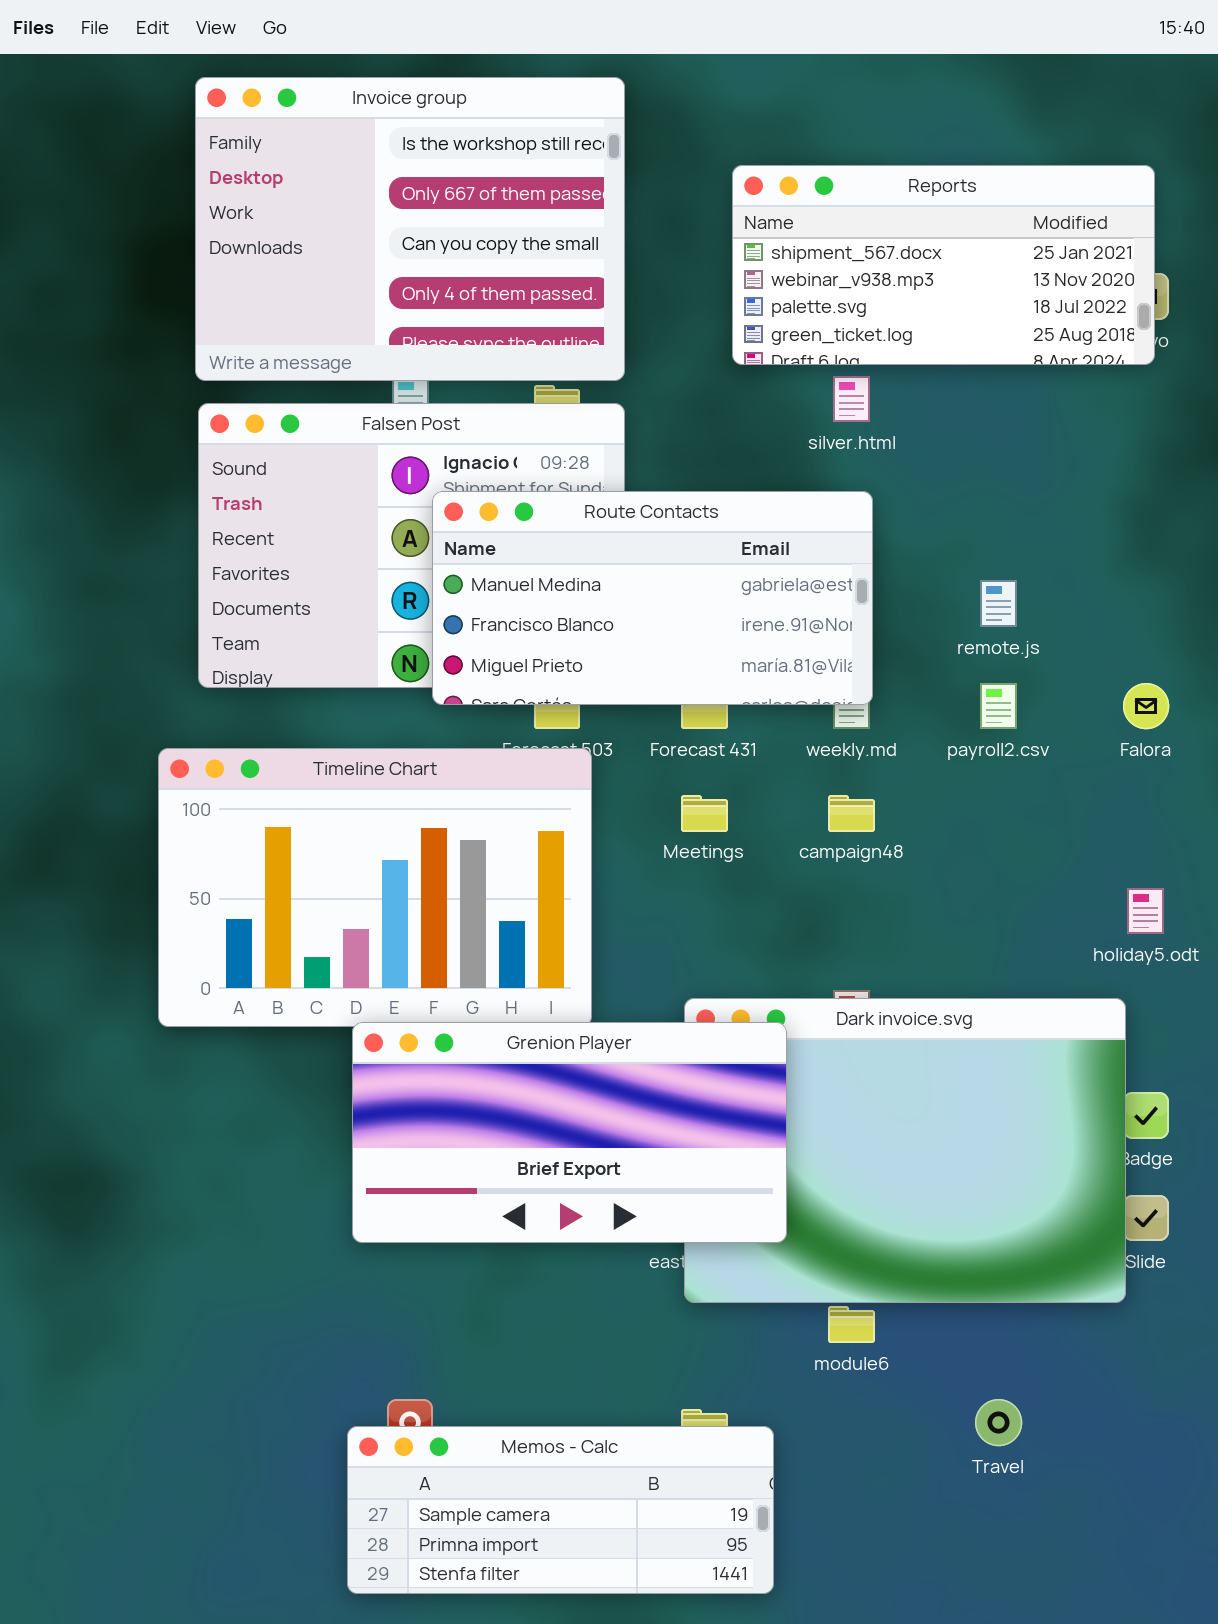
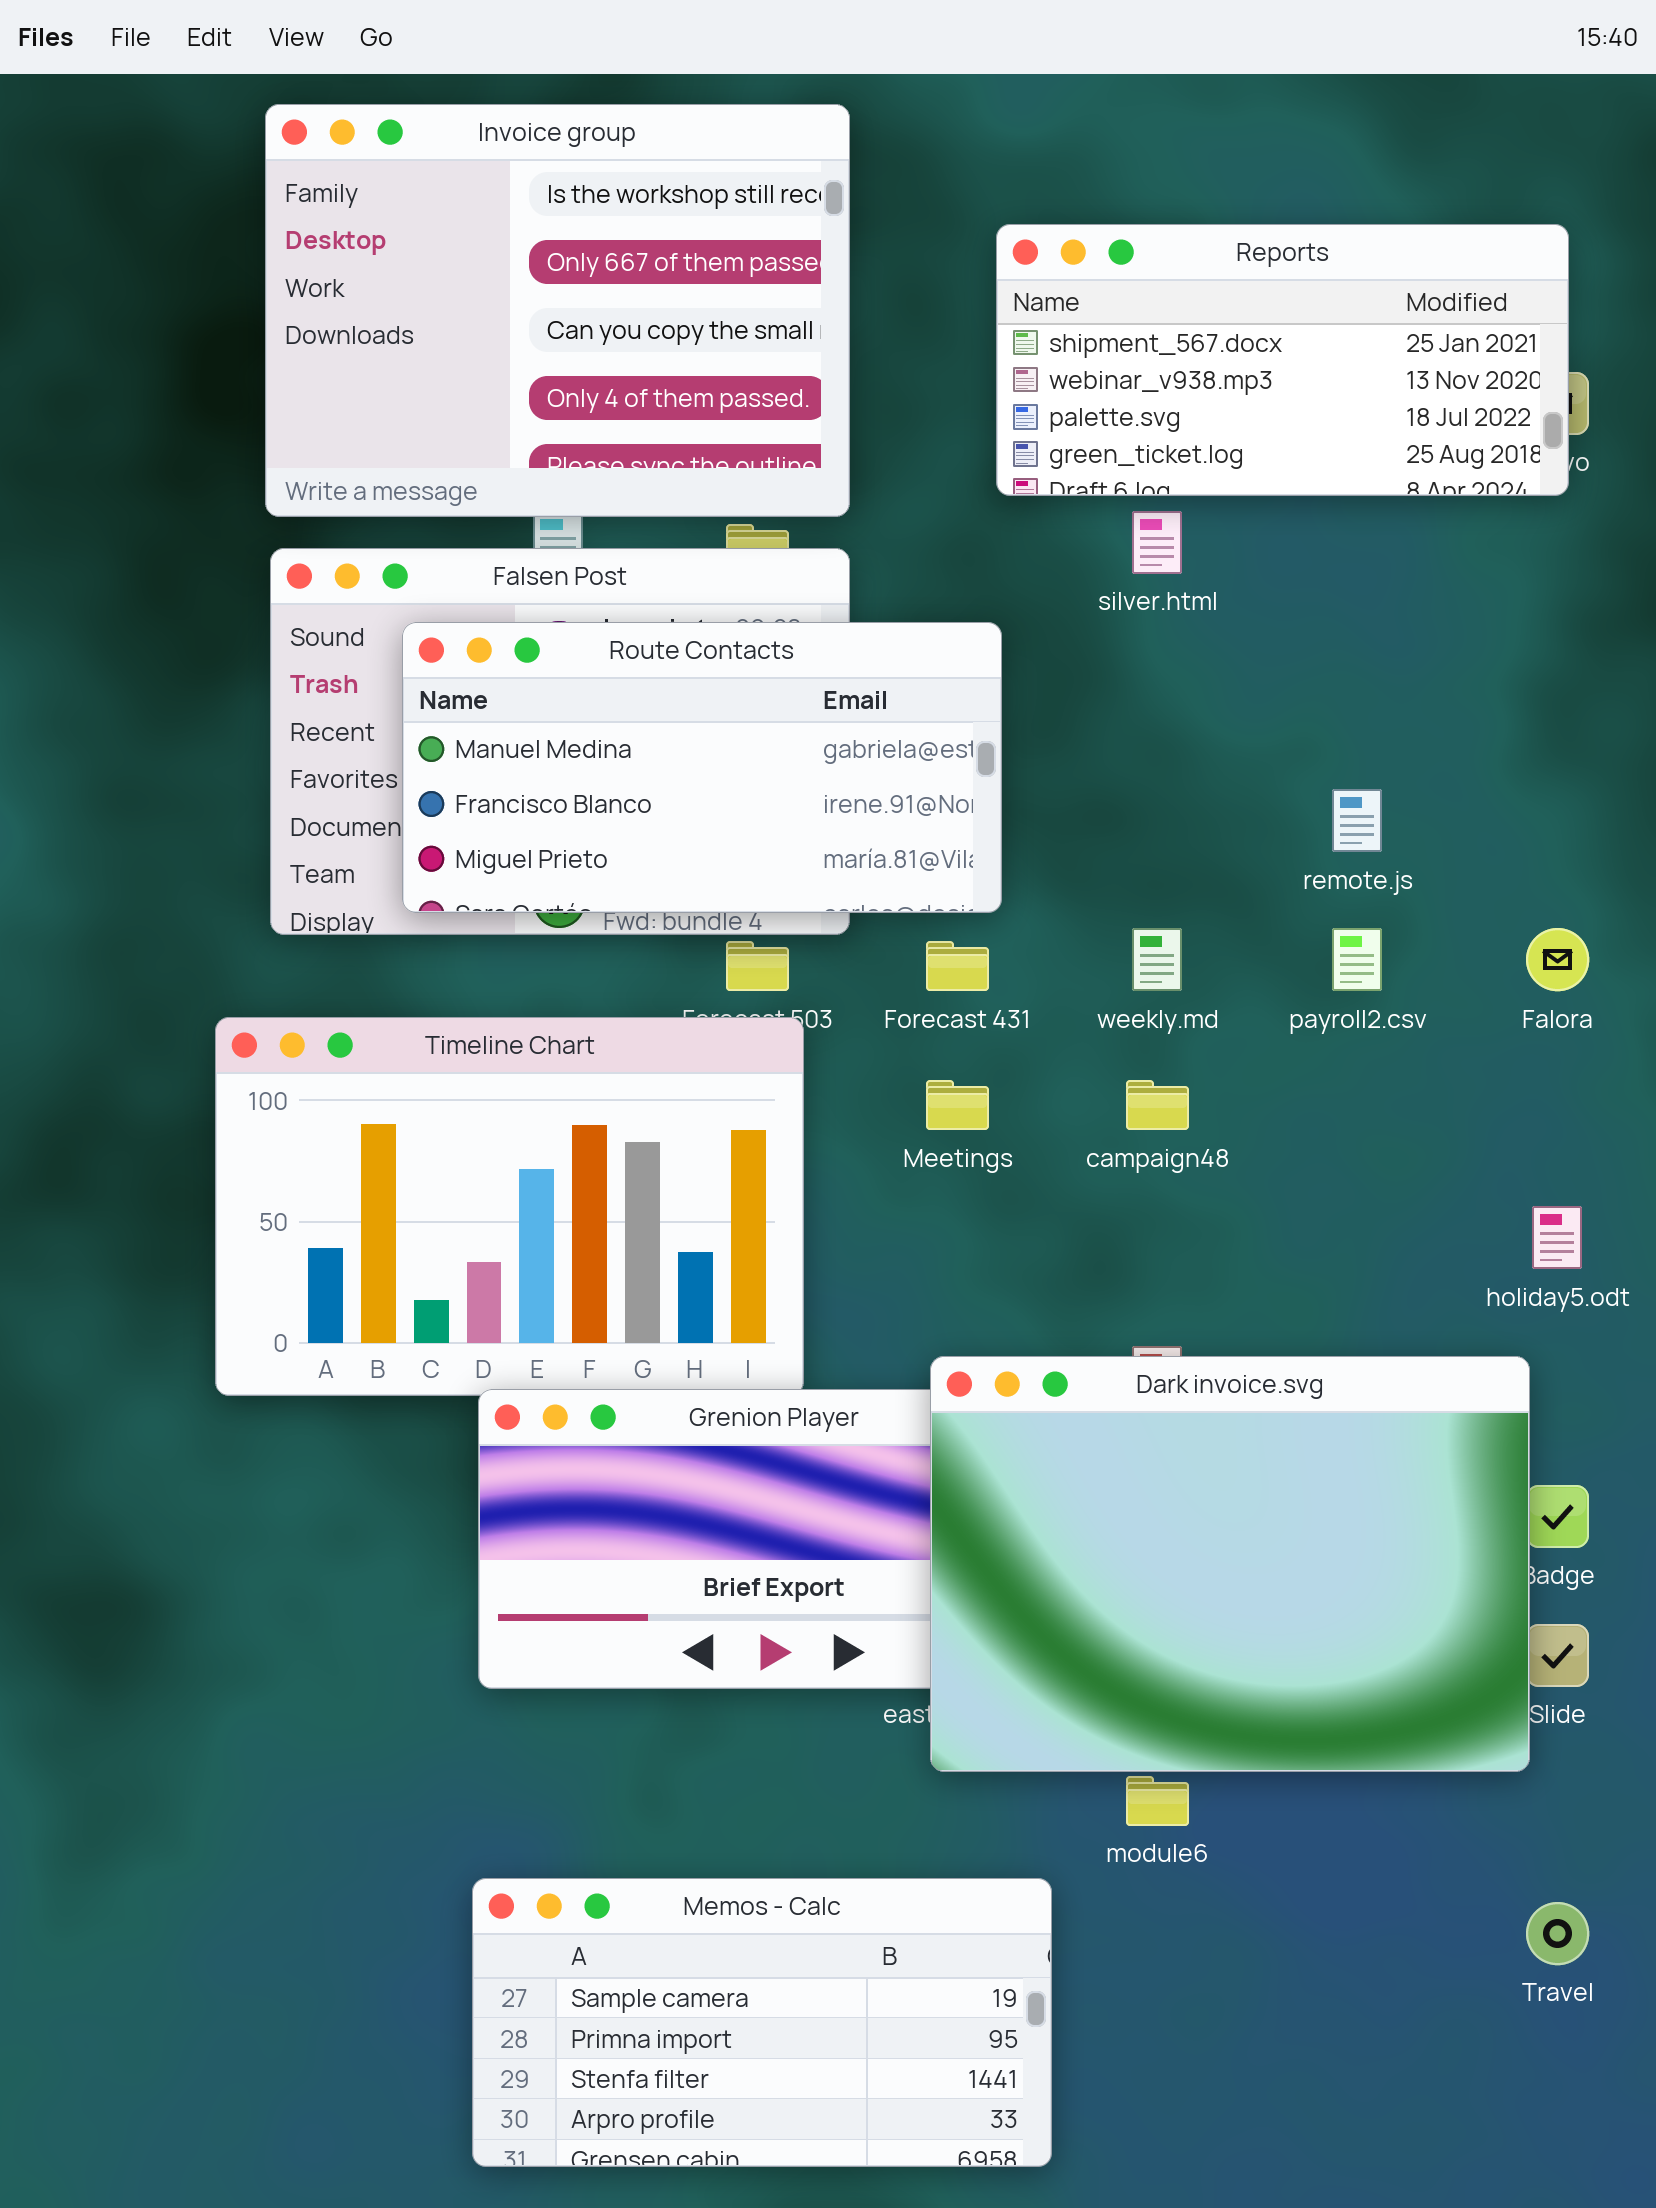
Route Contacts: [432,491,873,705] -> [402,622,1002,913], moved
Dark invoice.svg: [684,998,1126,1303] -> [930,1356,1530,1772], raised
Travel: [975,1399,1022,1446] -> [1526,1902,1589,1965], moved
Memos - Calc: [347,1426,774,1594] -> [472,1878,1052,2167], resized

